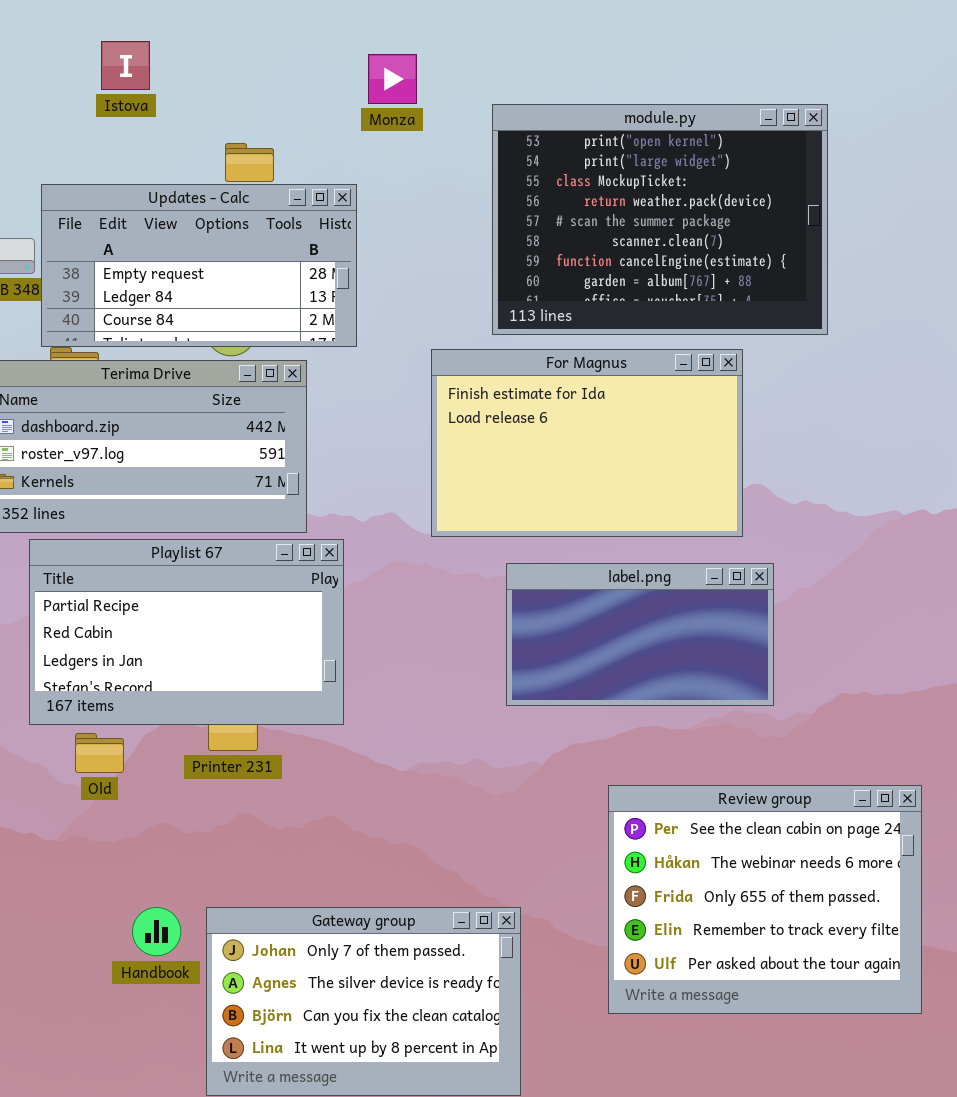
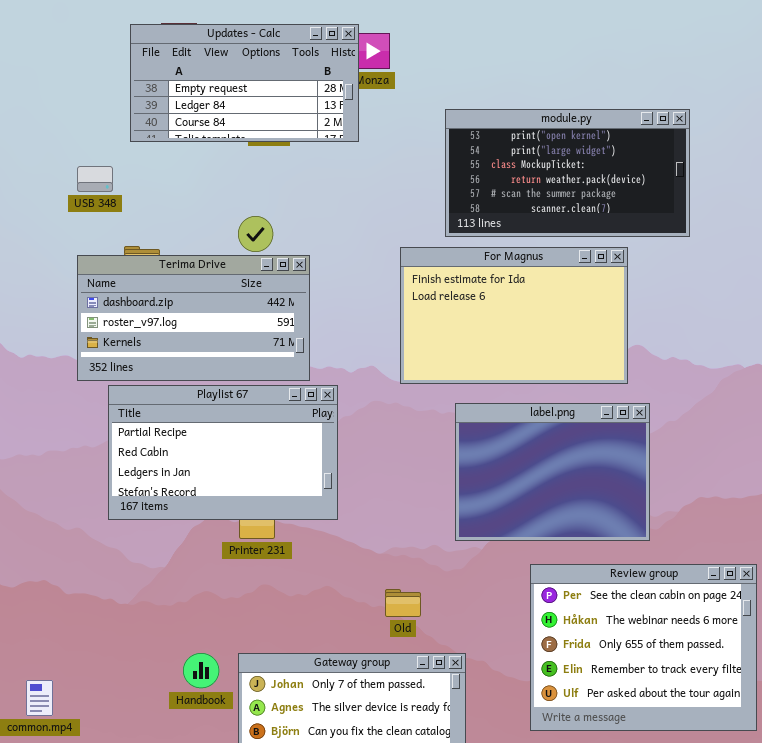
module.py: [492,104,828,335] -> [445,109,690,237], resized
Updates - Calc: [41,184,357,347] -> [130,24,359,142], moved
label.png: [506,563,774,706] -> [455,403,650,541], resized
Old: [75,733,124,773] -> [385,589,421,617], moved

